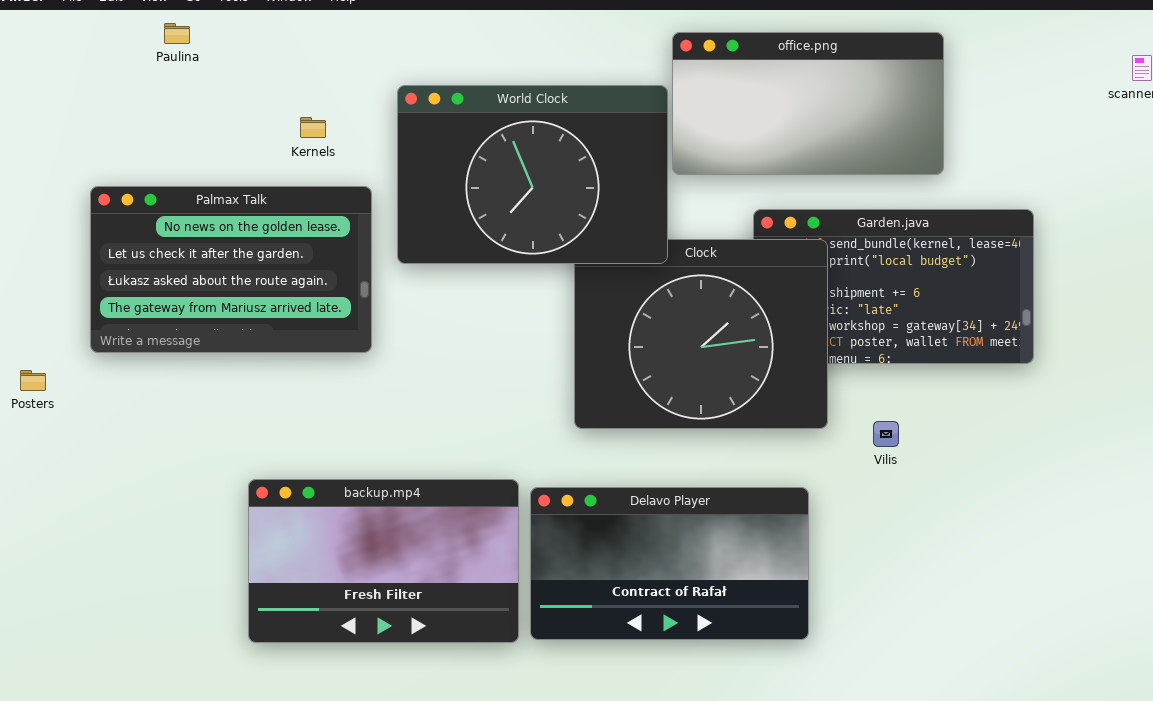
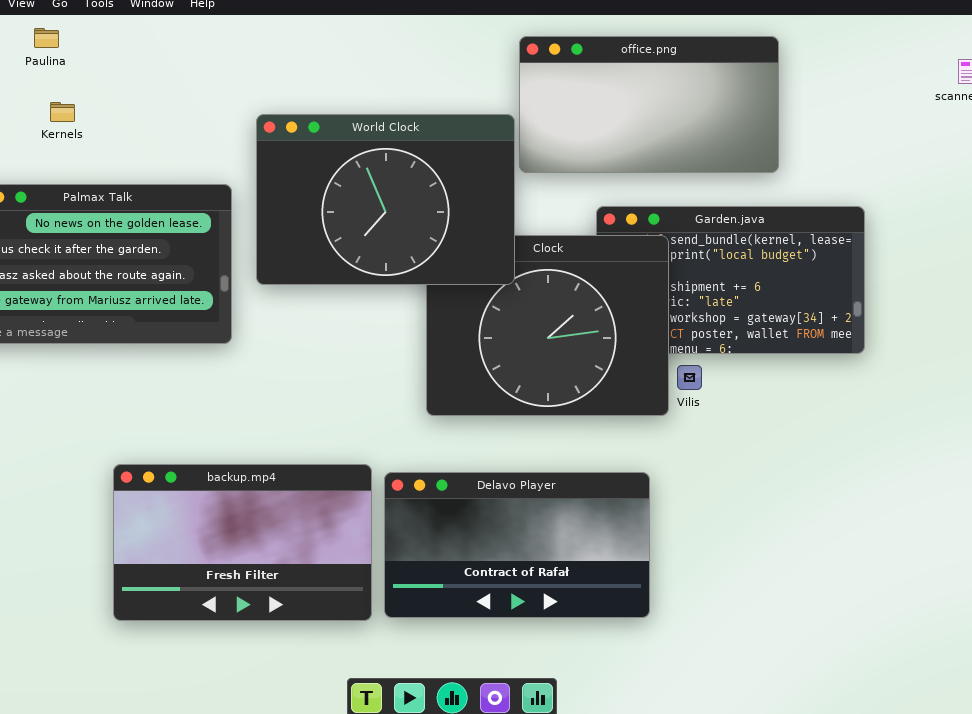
World Clock: [397,85,668,264] -> [256,114,515,285], moved
Kernels: [300,117,326,138] -> [50,102,75,122], moved
Vilis: [873,421,899,447] -> [677,365,702,390], moved

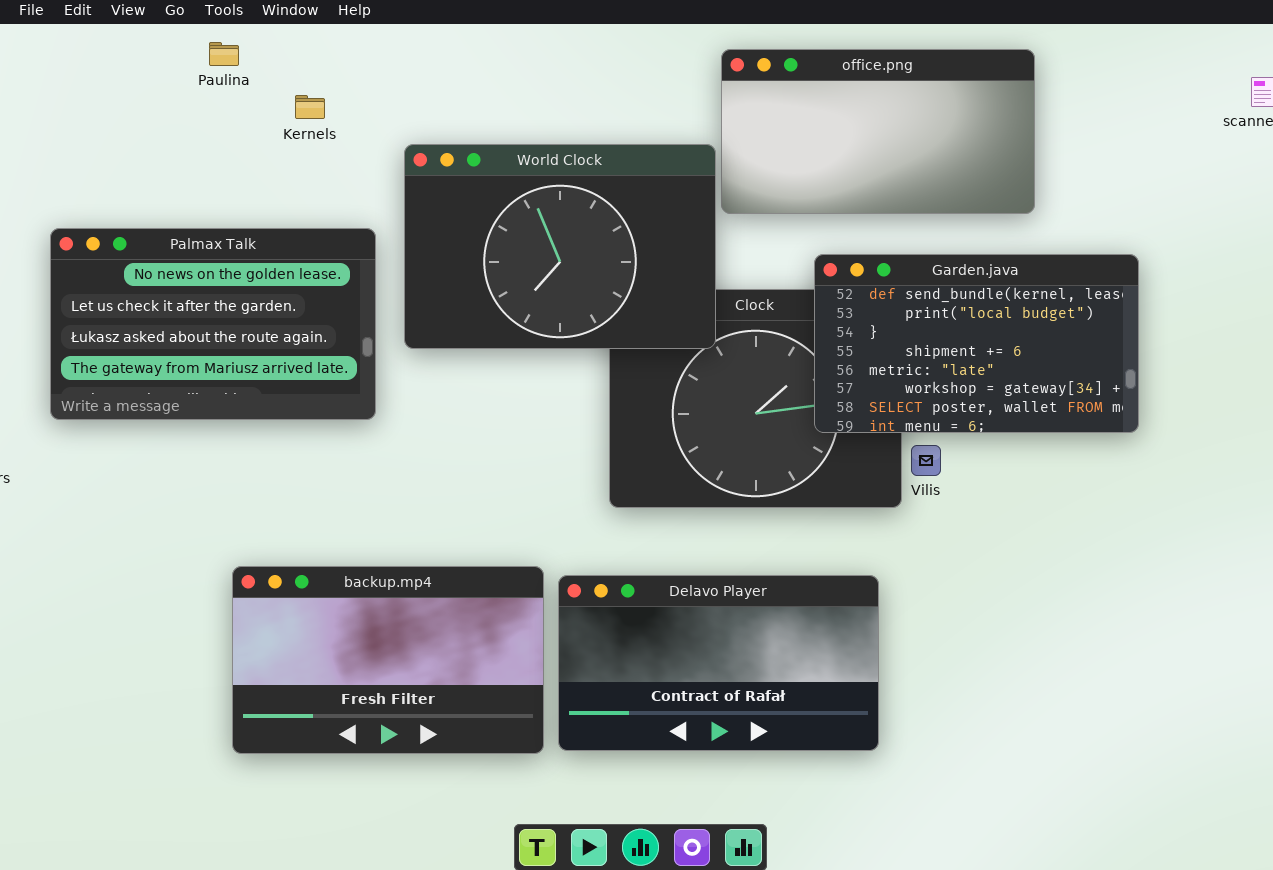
Paulina: [34,28,59,48] -> [209,42,239,66], moved
Kernels: [50,102,75,122] -> [295,95,325,119], moved
Garden.java: [596,206,865,354] -> [814,254,1139,433], raised

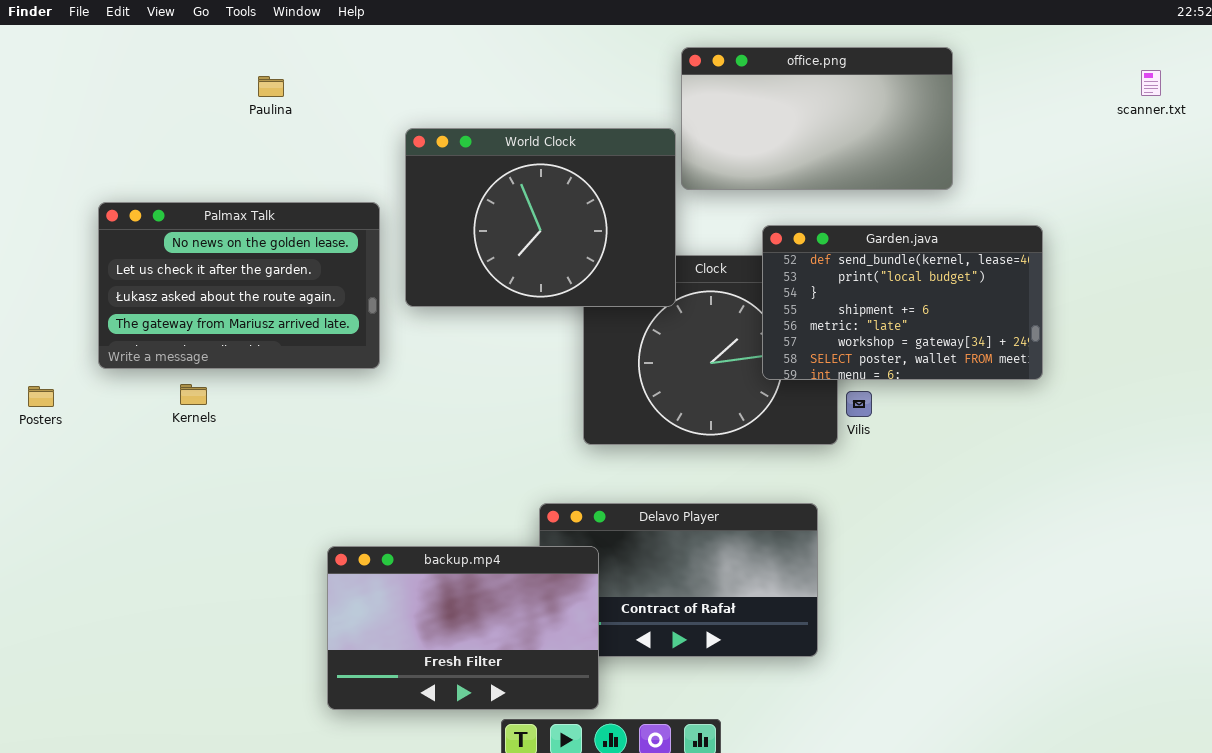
Paulina: [209,42,239,66] -> [258,76,284,97], moved
Kernels: [295,95,325,119] -> [180,384,207,405], moved
backup.mp4: [232,566,544,754] -> [327,546,599,710], moved

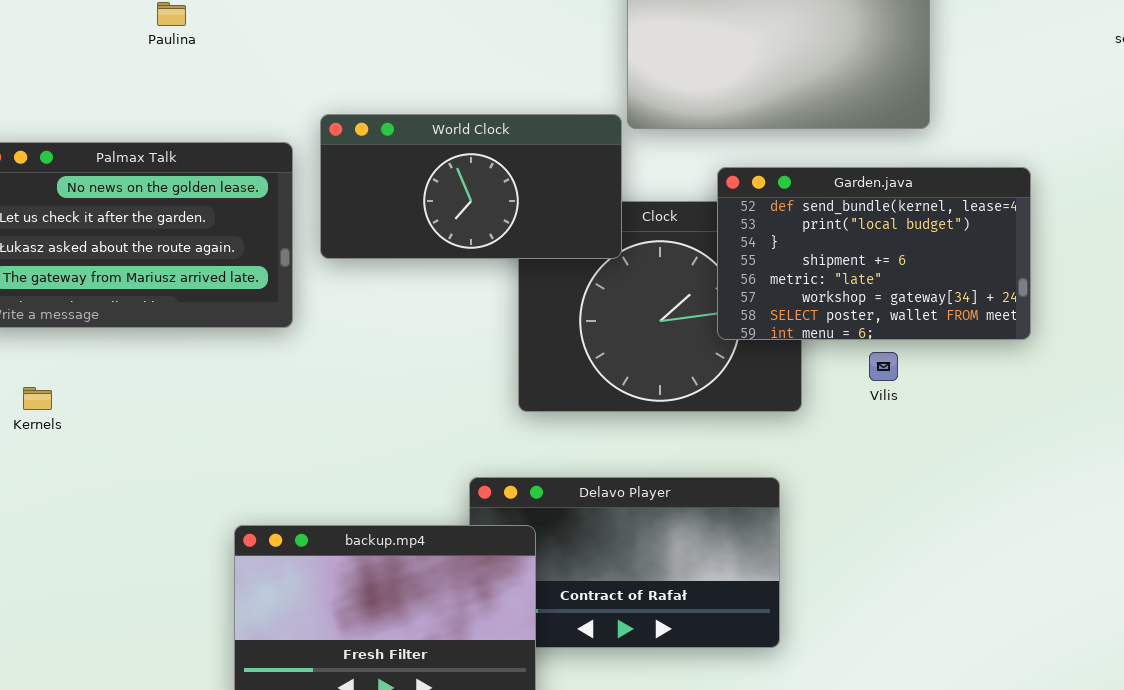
World Clock: [405,128,676,307] -> [320,114,622,259], resized
Kernels: [180,384,207,405] -> [23,387,52,410], moved
Vilis: [846,391,872,417] -> [869,352,898,381], moved

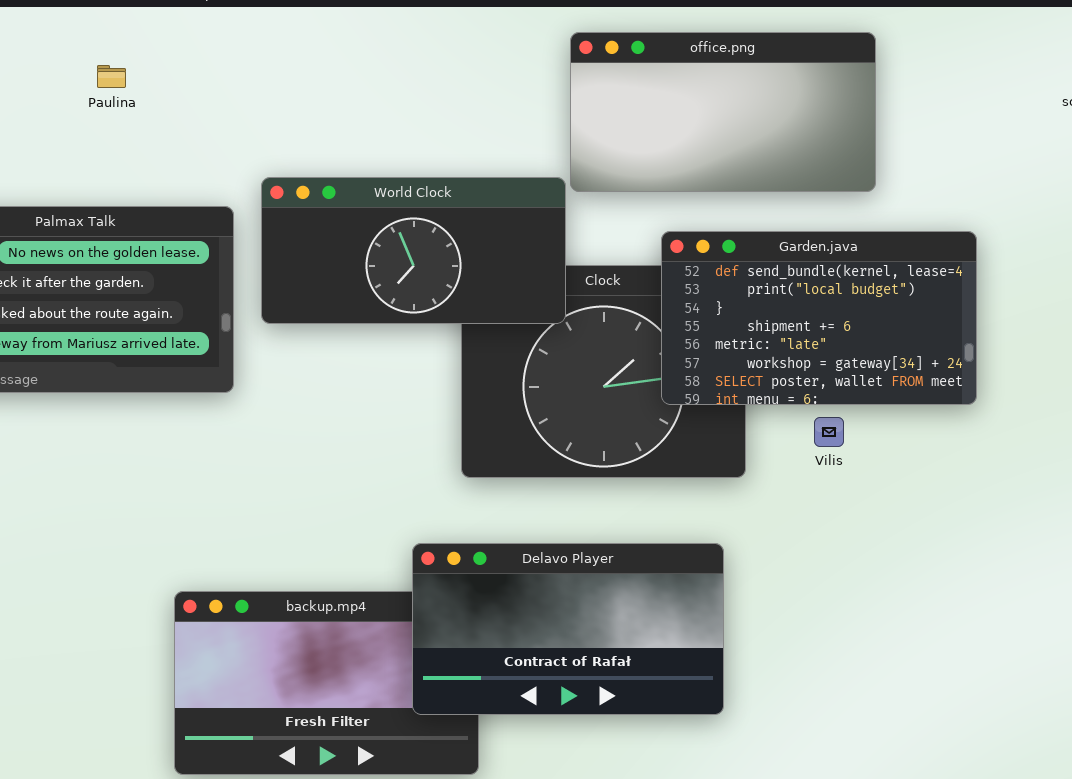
Delavo Player: [469,477,780,648] -> [412,543,724,715], raised

